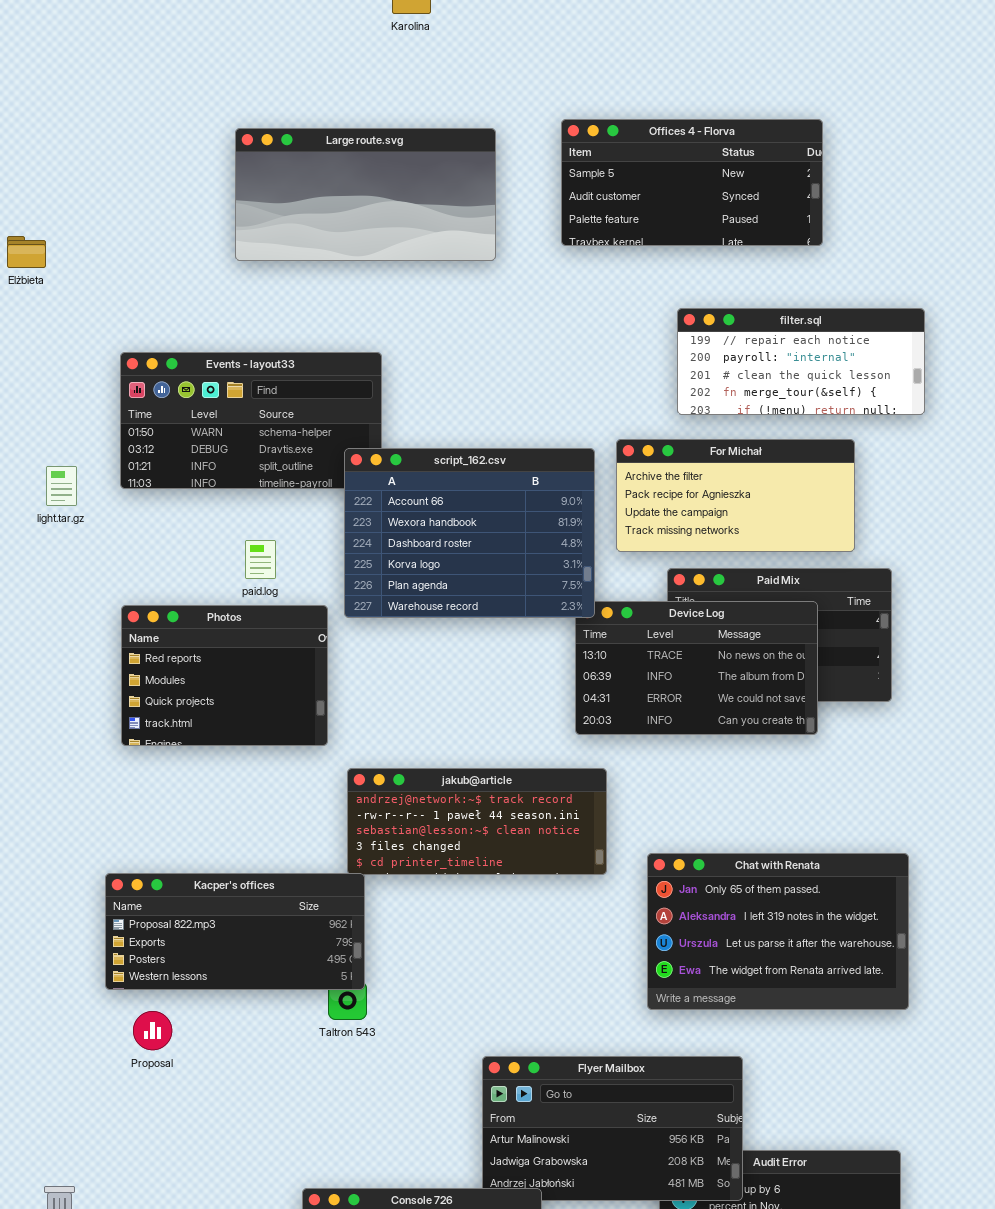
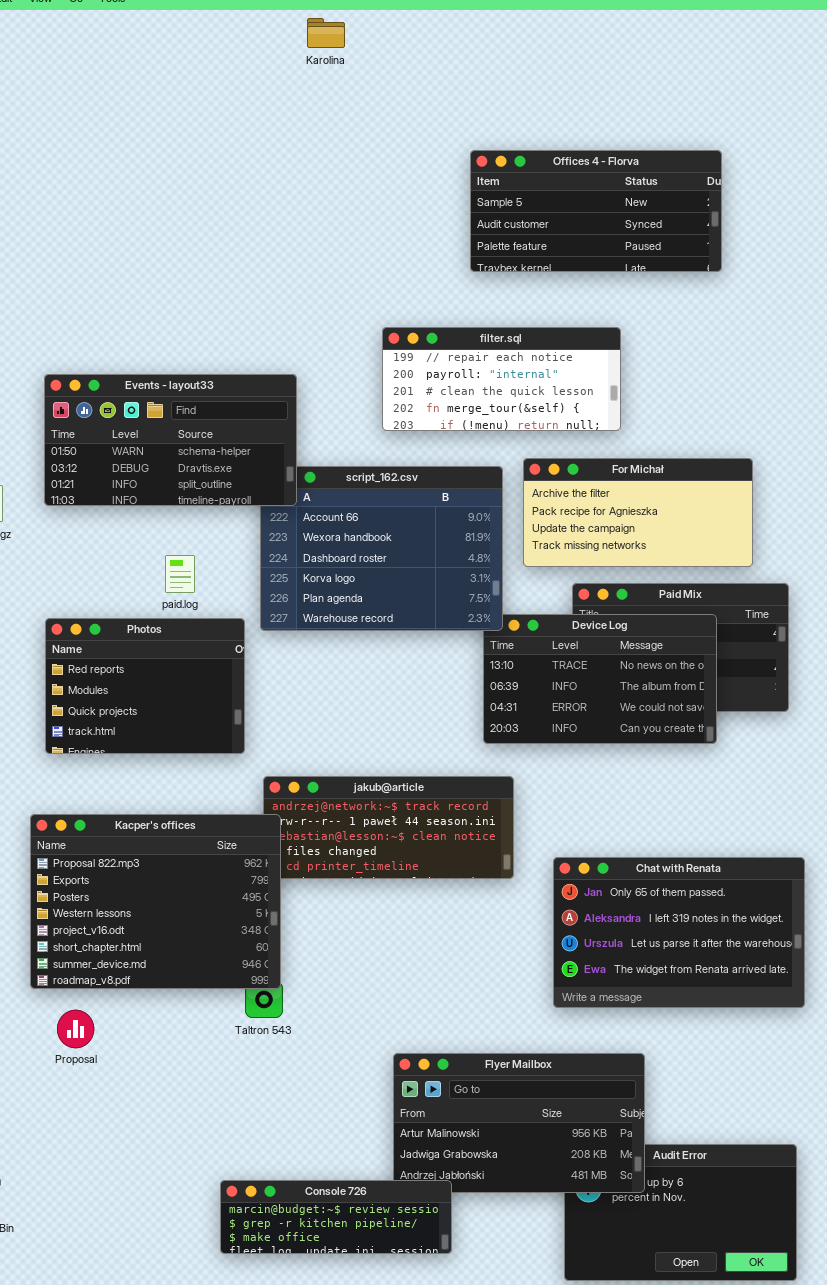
Large route.svg: [235,128,496,261] -> none, closed
filter.sql: [677,308,925,415] -> [382,327,621,431], moved
Events - layout33: [120,352,382,489] -> [44,374,297,506], raised
Kacper's offices: [105,873,365,990] -> [30,814,281,989], resized

